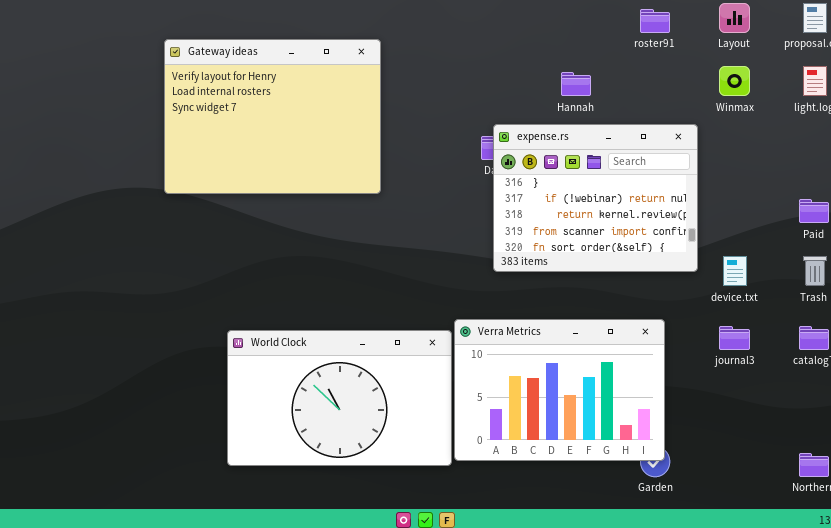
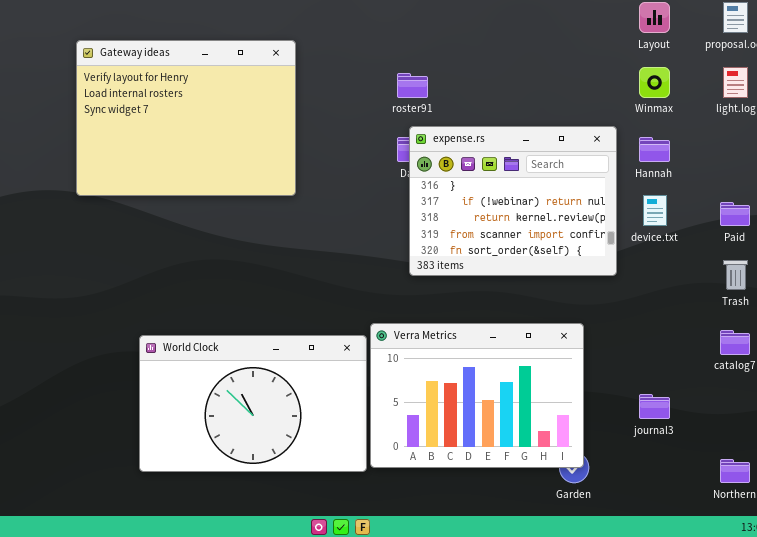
roster91: [640,9,670,33] -> [397,73,428,98], moved
Hannah: [561,72,591,96] -> [639,137,670,162], moved
device.txt: [723,256,747,286] -> [643,195,667,226], moved
journal3: [719,326,750,350] -> [639,394,670,419], moved

